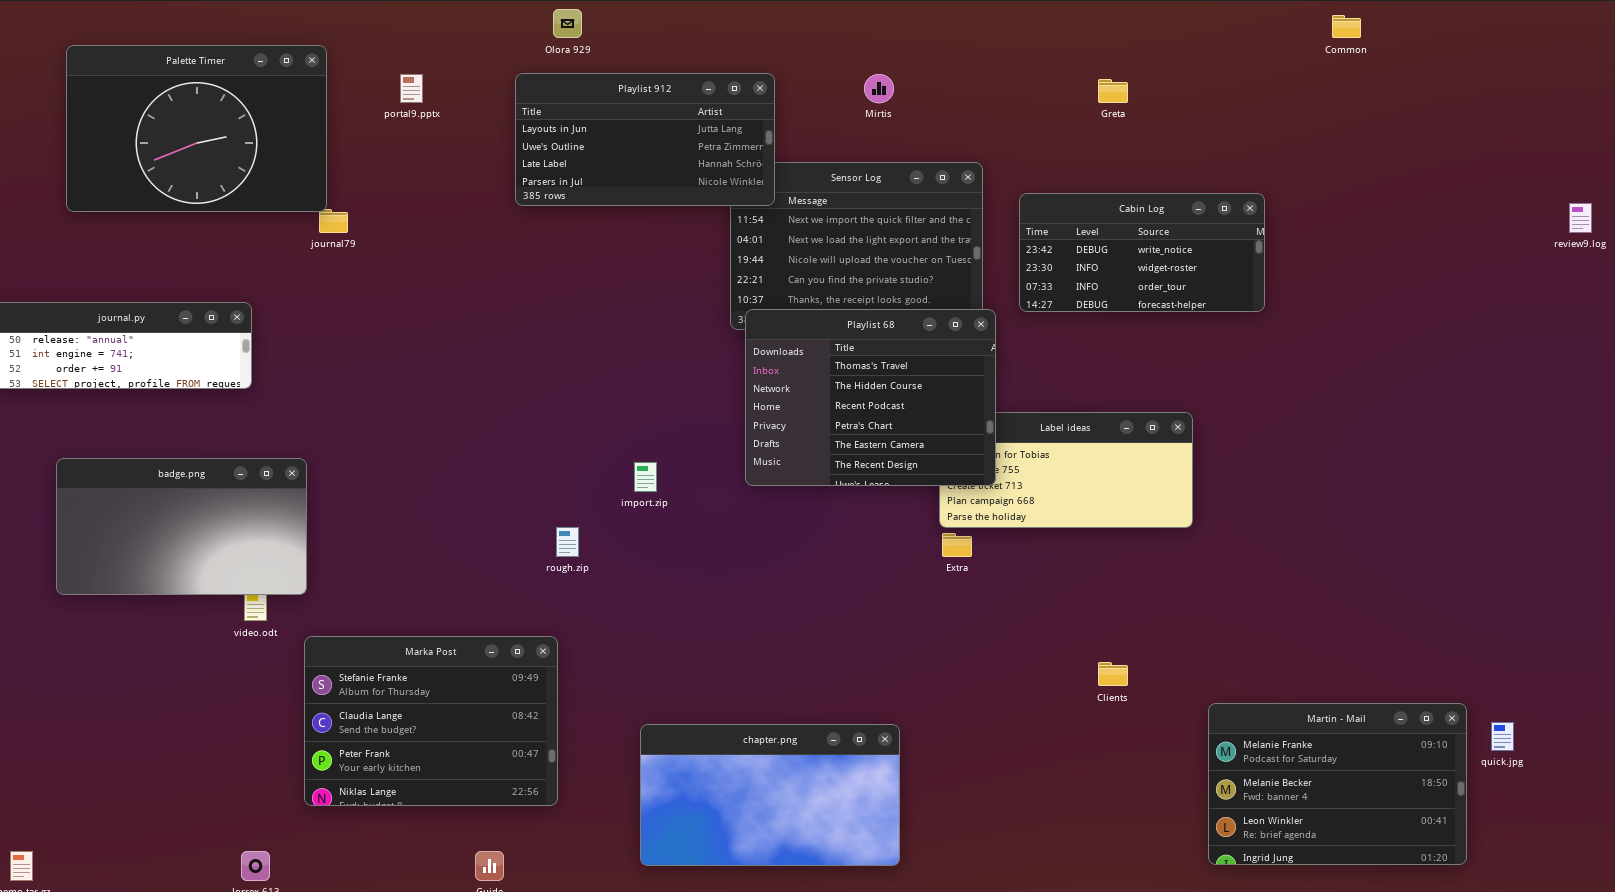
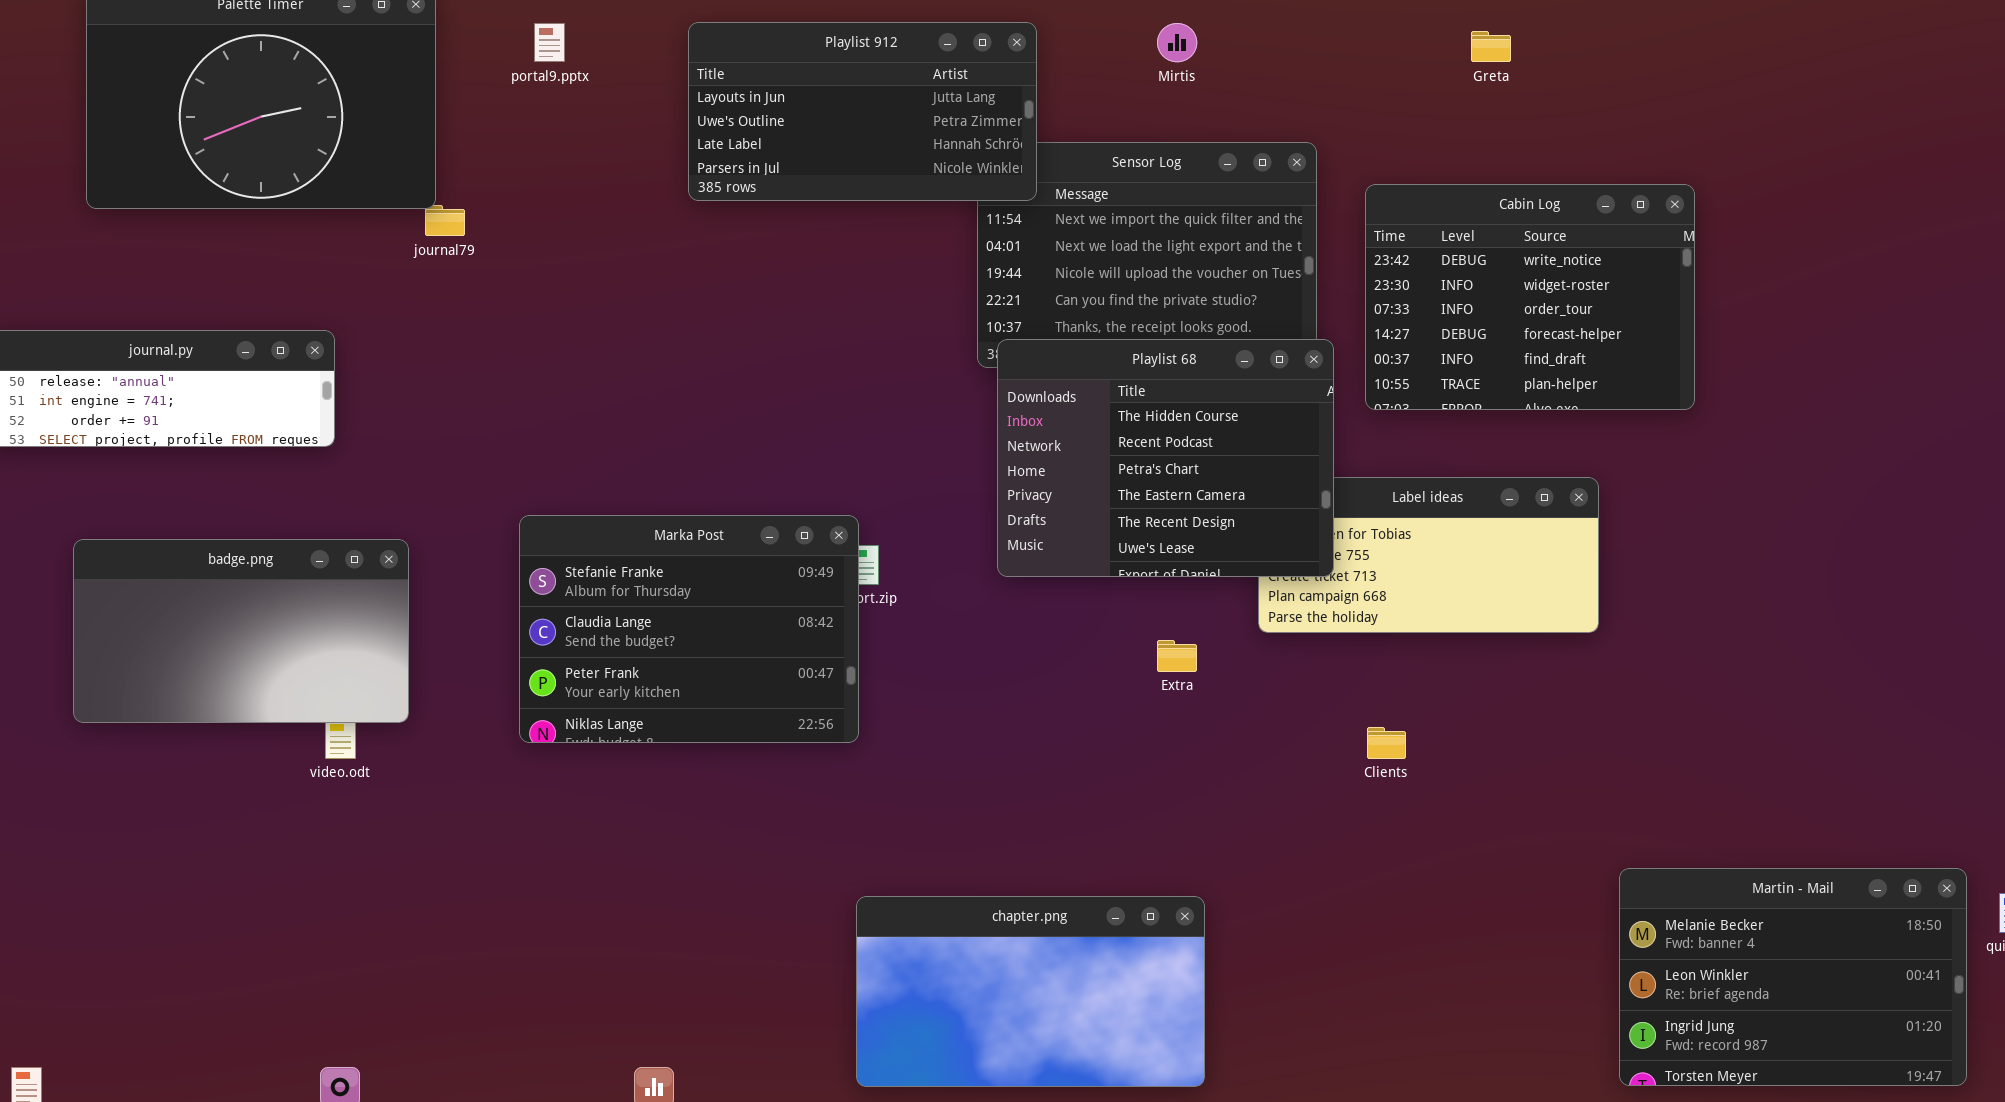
Cabin Log: [1019,193,1265,312] -> [1365,184,1695,410], resized
Playlist 68: [745,309,996,486] -> [997,339,1334,577], scrolled down 1 row
Extra: [942,533,972,557] -> [1157,640,1197,672], moved
Marka Post: [304,636,558,806] -> [519,515,859,743], moved
Clients: [1098,662,1128,686] -> [1367,727,1406,759], moved
Martin - Mail: [1208,703,1467,865] -> [1619,868,1967,1086], scrolled down 1 row

